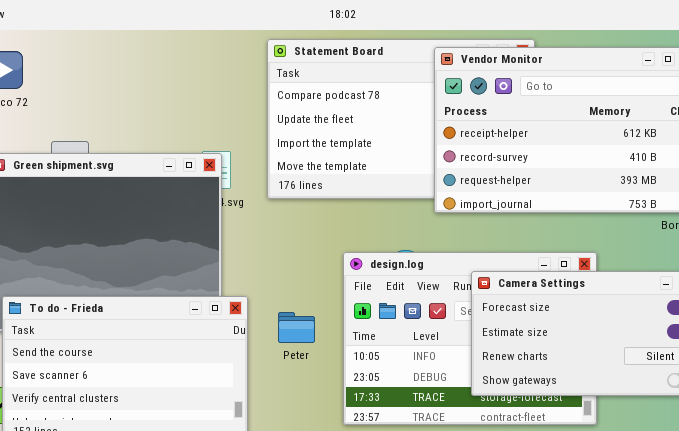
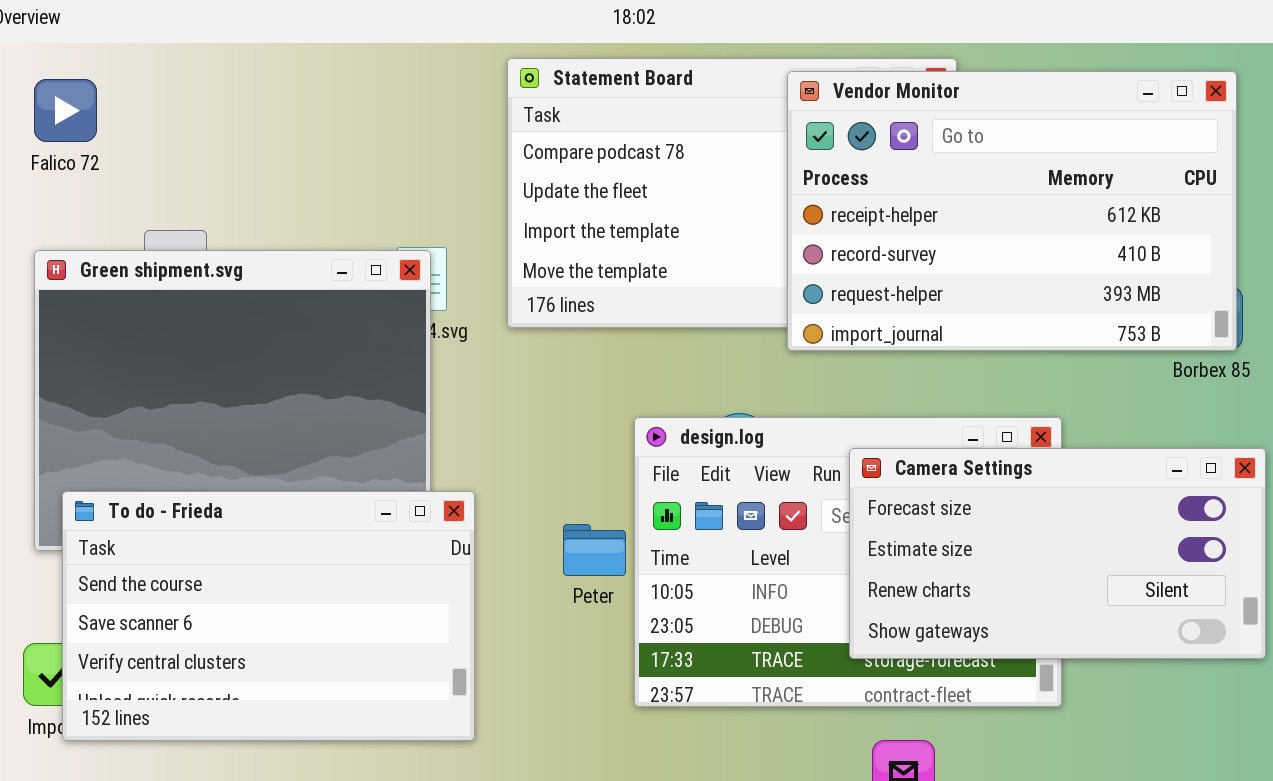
Peter: [278,312,315,343] -> [563,524,626,576], moved

